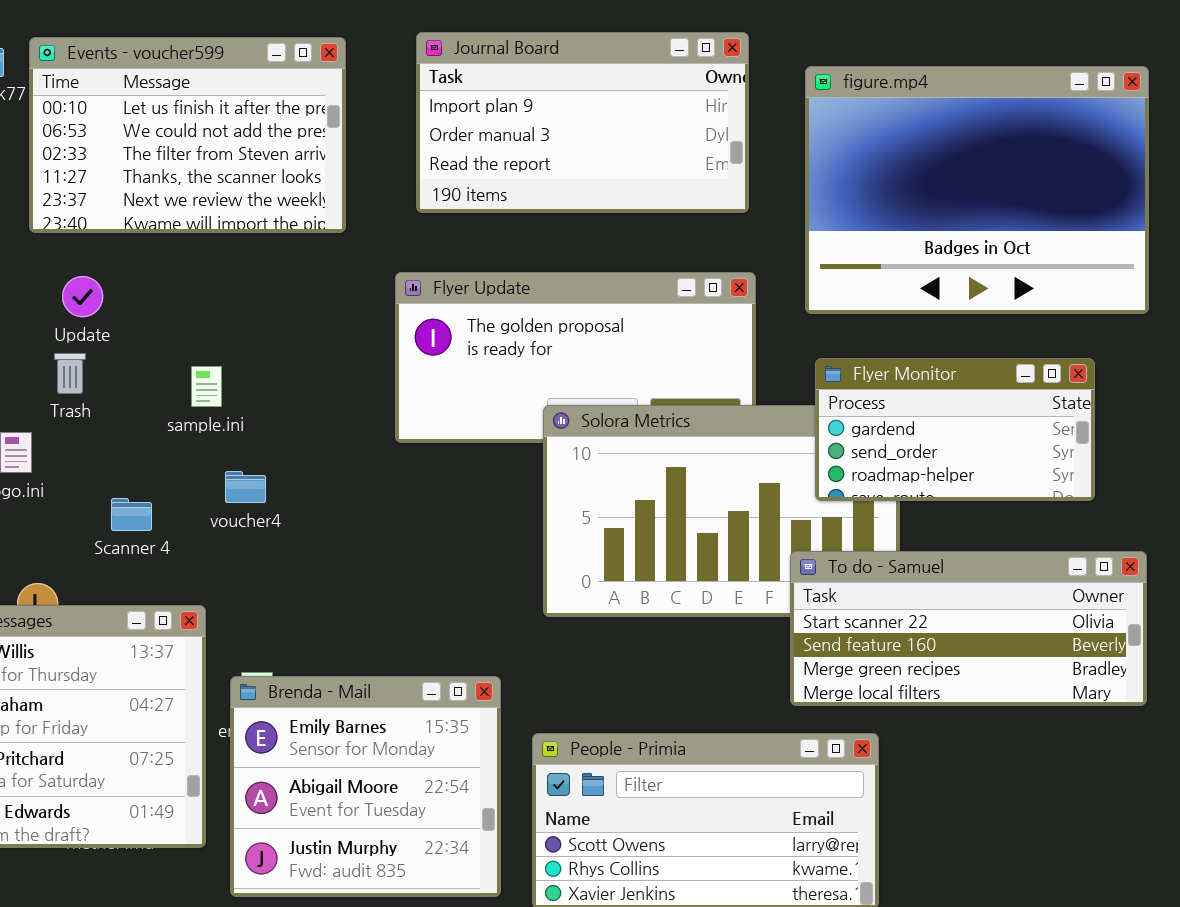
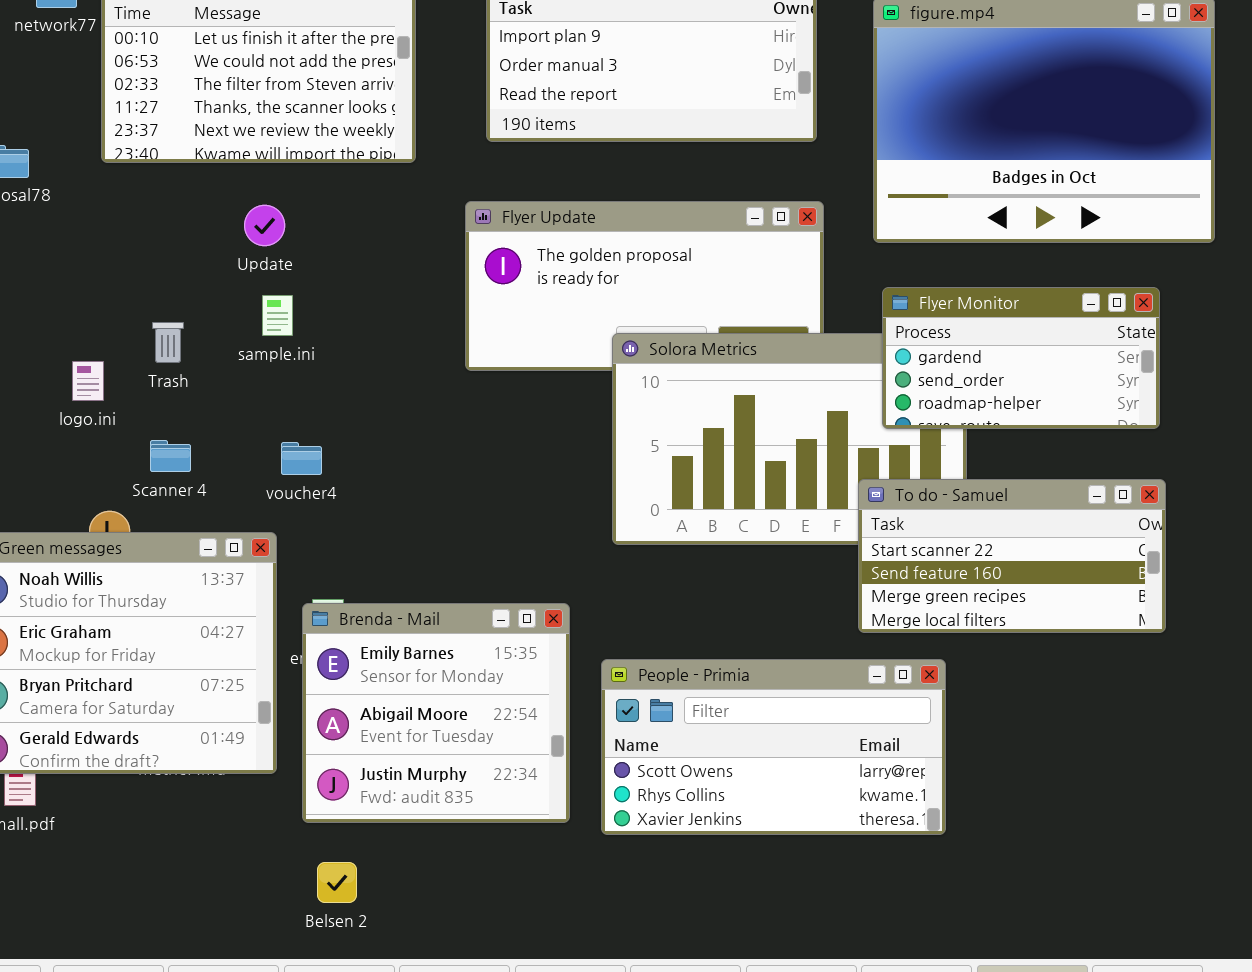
Update: [62,276,103,317] -> [244,205,285,246], moved
Trash: [54,353,86,394] -> [152,322,184,363], moved
voucher4: [225,471,266,503] -> [281,442,322,475], moved
Scanner 4: [111,498,152,531] -> [150,440,191,472], moved
To do - Samuel: [790,551,1147,706] -> [858,479,1166,633], resized

